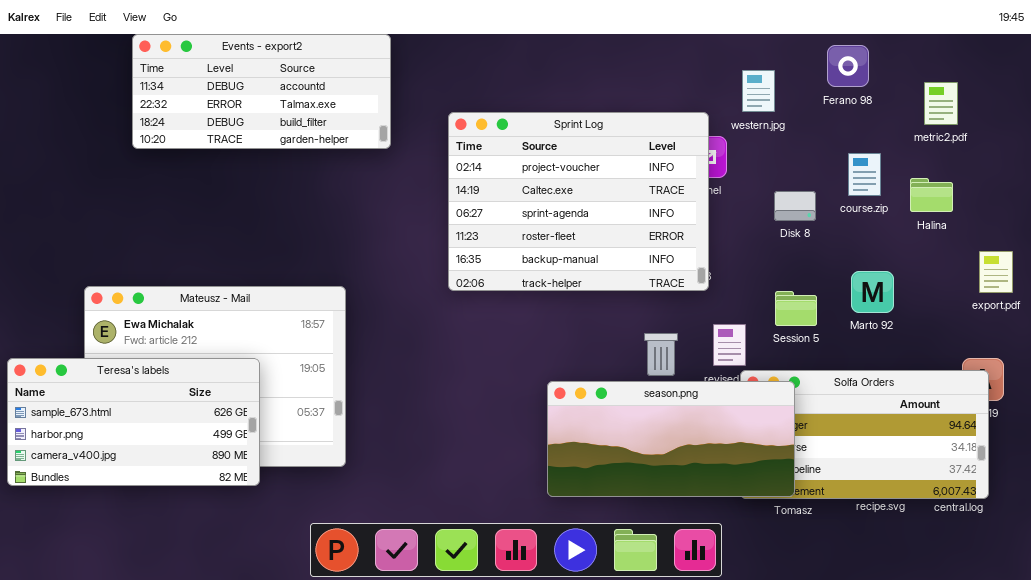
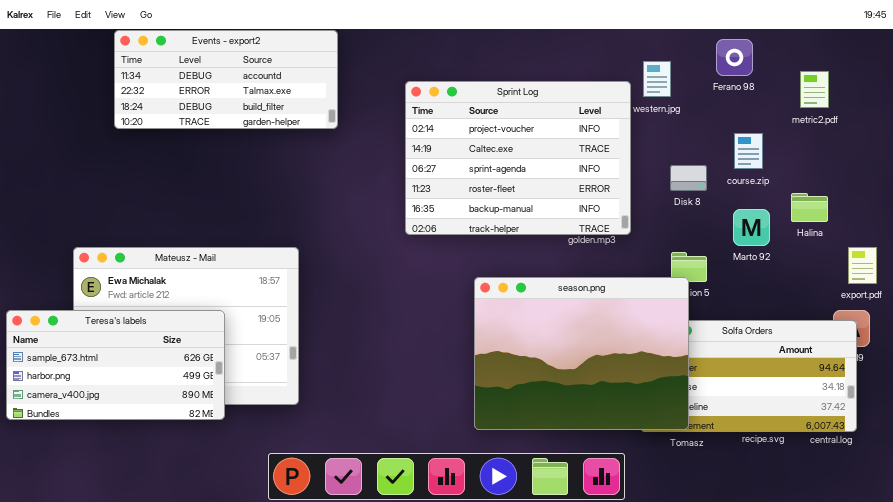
Sprint Log: [448,112,709,291] -> [405,81,631,235], moved
Halina: [910,178,953,212] -> [791,193,828,222], moved
export.pdf: [979,251,1013,293] -> [848,247,877,284], moved
Marto 92: [851,271,894,313] -> [733,209,770,246], moved
season.png: [547,381,795,497] -> [474,277,689,430], resized

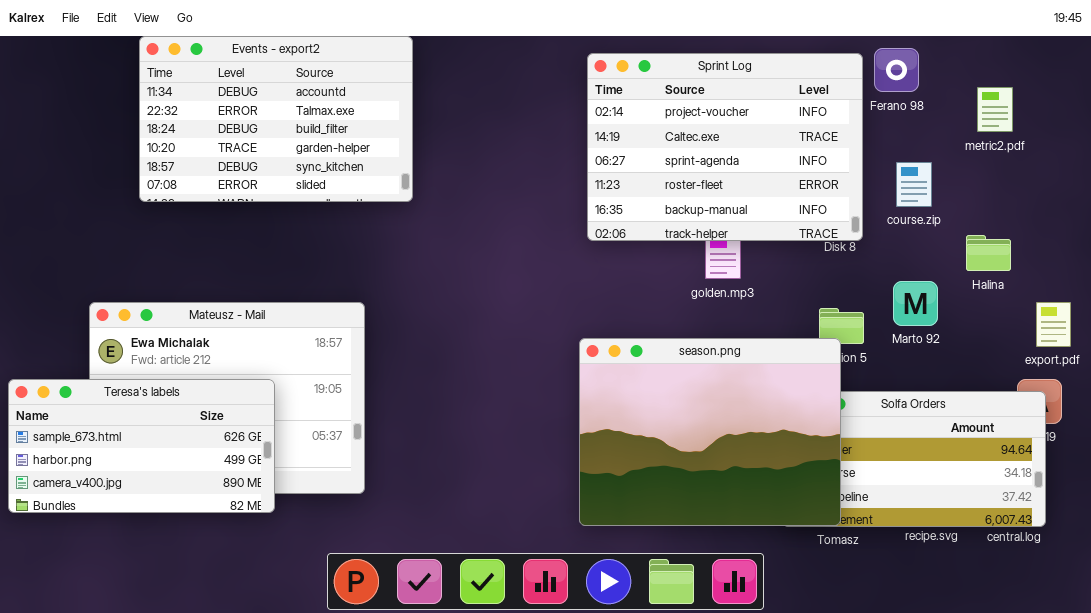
Events - export2: [114,30,338,129] -> [139,36,413,202], resized
Sprint Log: [405,81,631,235] -> [587,53,863,241], moved
Marto 92: [733,209,770,246] -> [893,281,938,326], moved

